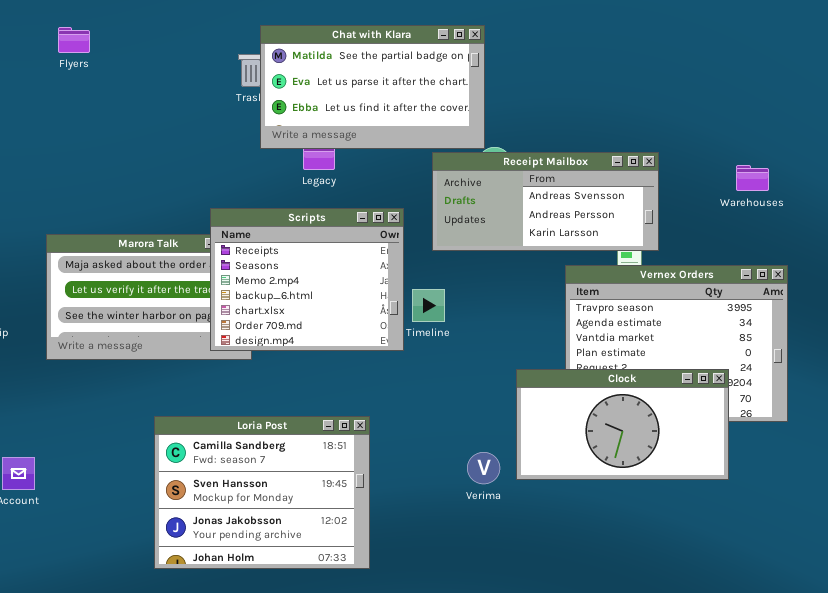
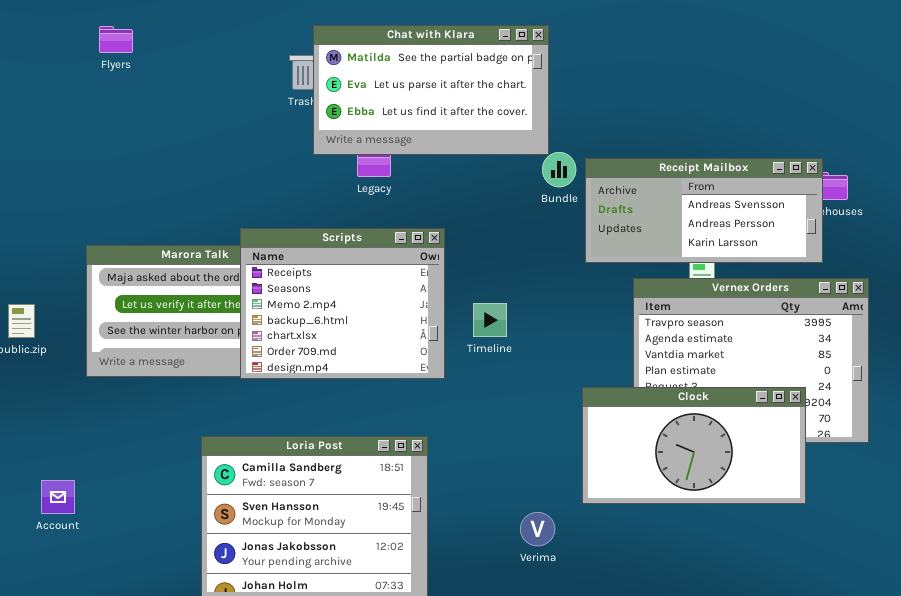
Receipt Mailbox: [432,152,659,251] -> [585,158,823,263], moved
Scripts: [210,208,404,351] -> [240,228,445,379], moved
Verima: [467,452,500,484] -> [520,512,555,546], moved

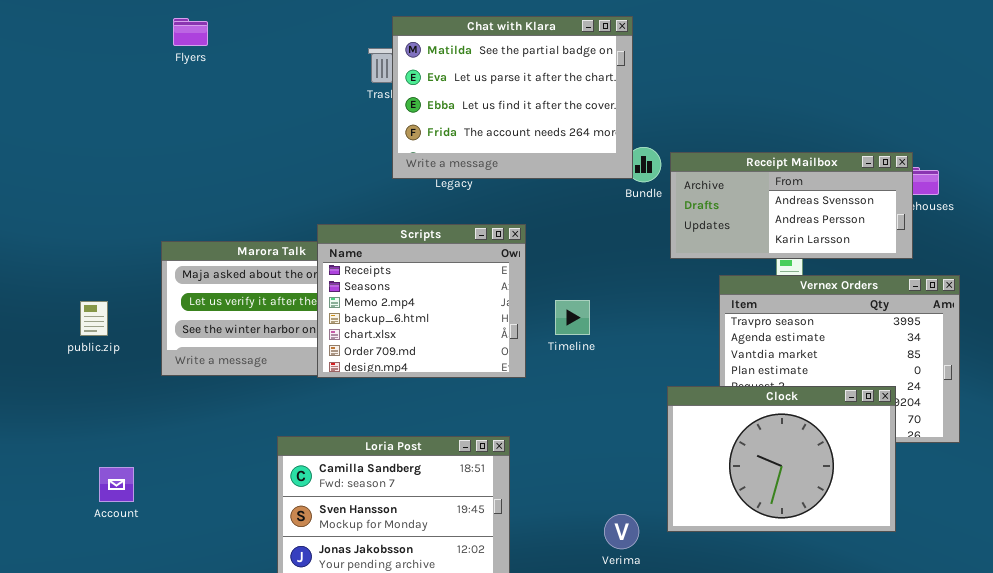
Chat with Klara: [313,25,549,155] -> [392,16,633,179], resized
Clock: [582,387,806,504] -> [667,386,896,532], resized
Account: [41,480,75,514] -> [99,467,134,502], moved

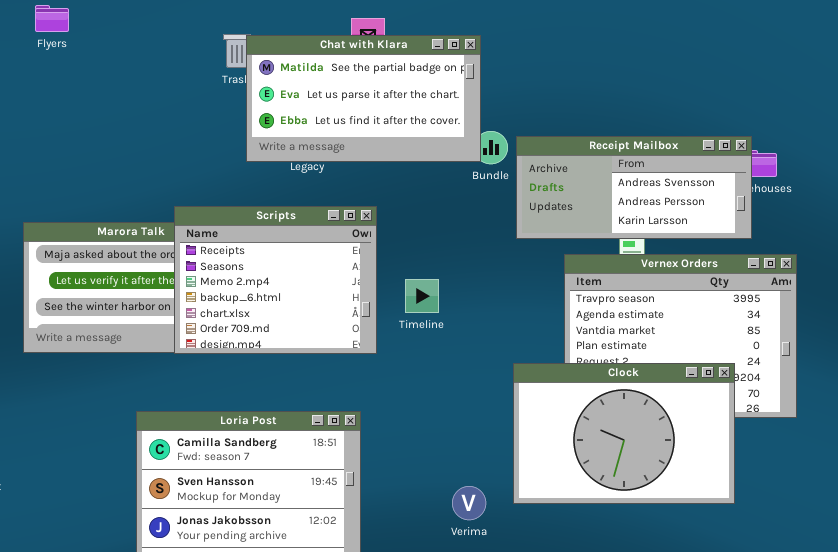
Chat with Klara: [392,16,633,179] -> [246,35,481,162], resized

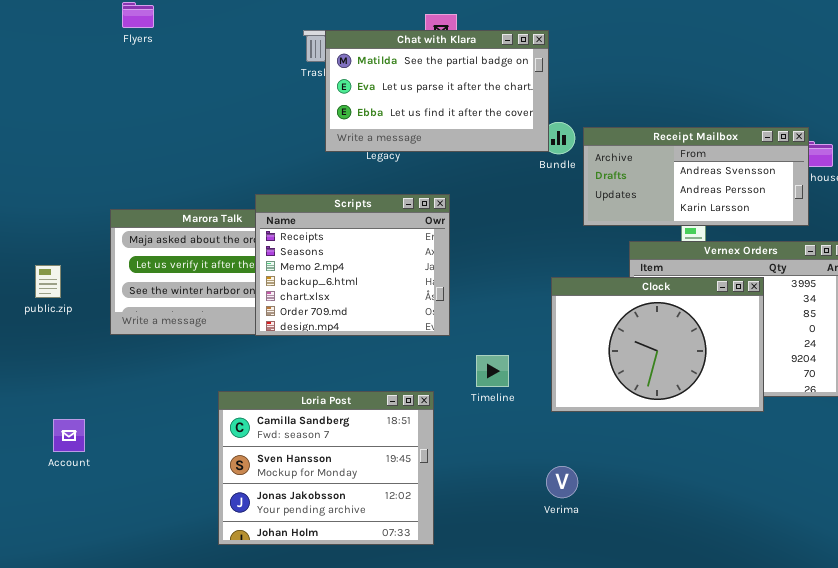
Timeline: [405,279,439,313] -> [476,355,509,387], moved
Clock: [513,363,735,504] -> [551,277,764,412], moved
Verima: [452,486,486,520] -> [546,466,578,498], moved

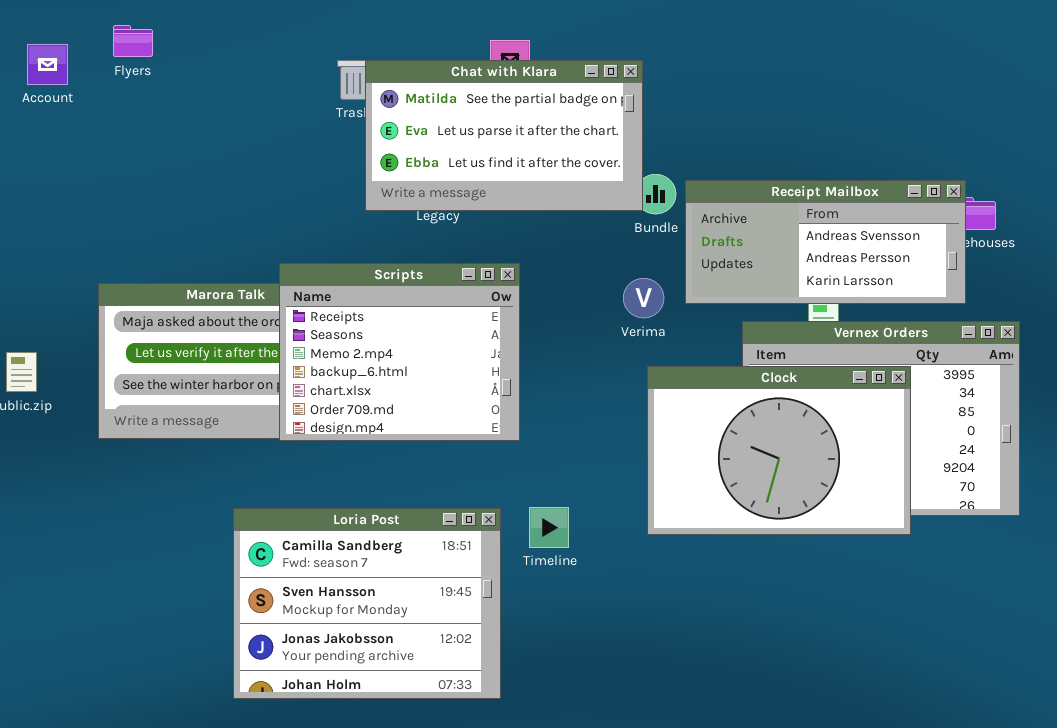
Timeline: [476,355,509,387] -> [529,507,569,548], moved
Account: [53,419,85,452] -> [27,44,68,85], moved
Verima: [546,466,578,498] -> [623,278,664,318], moved

